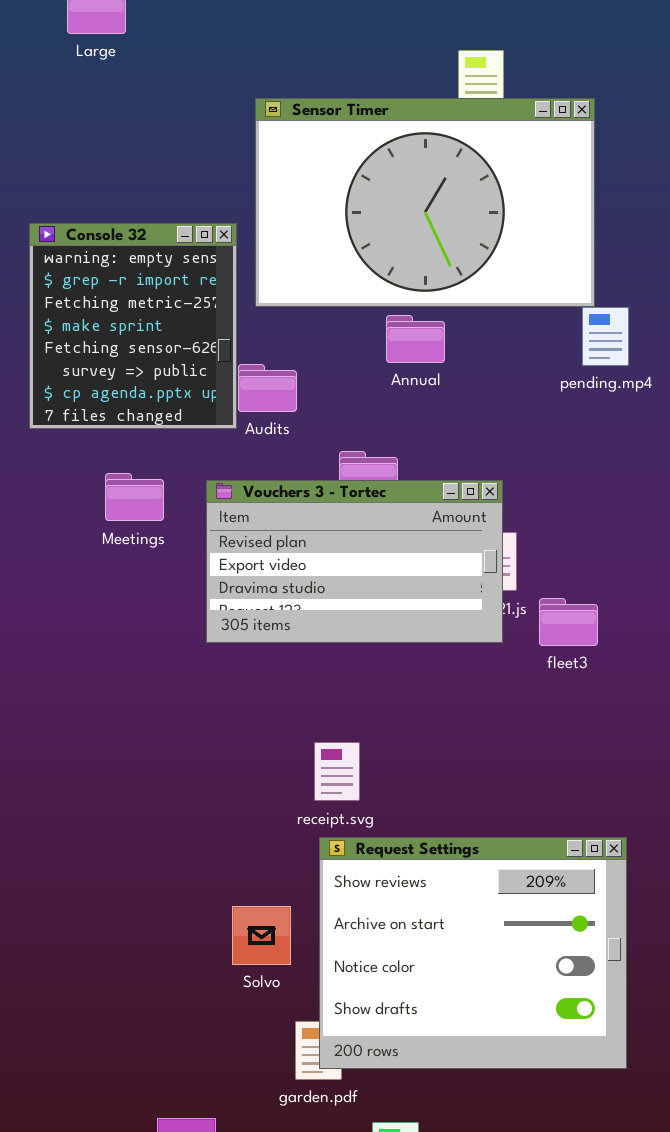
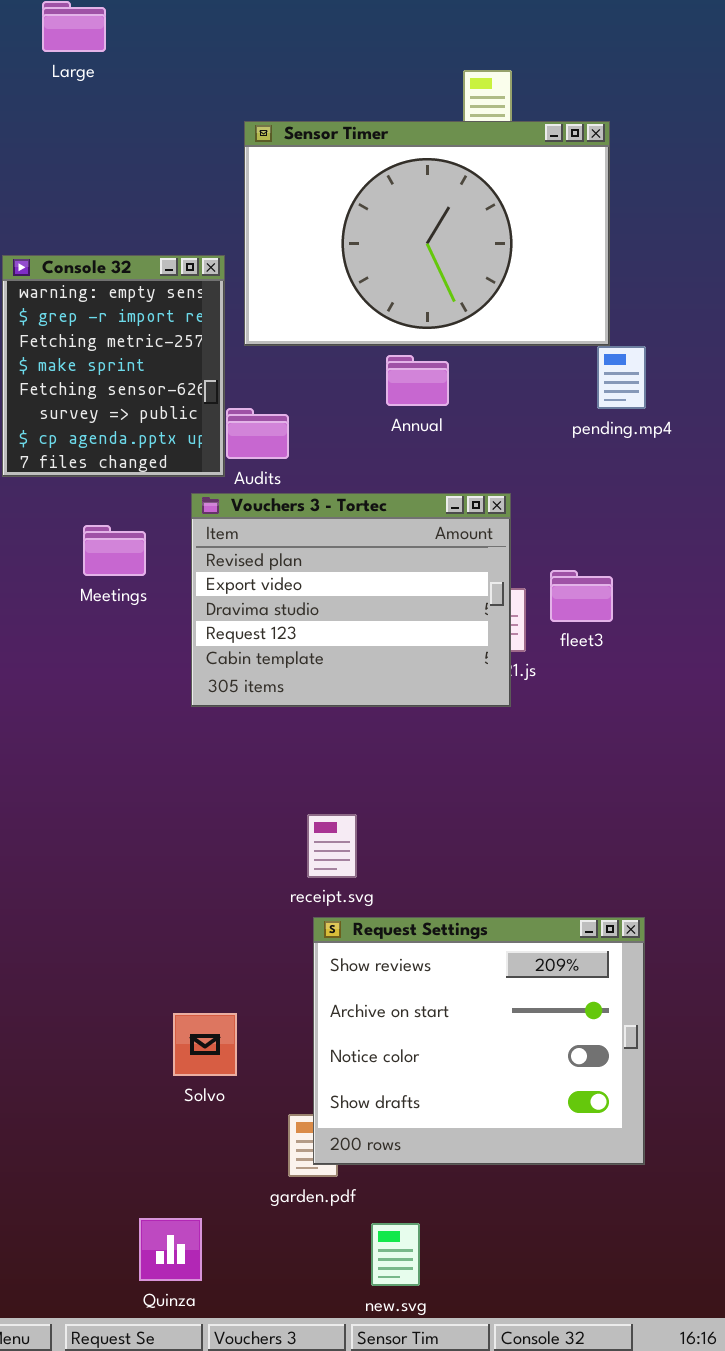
Vouchers 3 - Tortec: [206,480,503,643] -> [191,493,511,707], resized
fleet3: [539,598,598,646] -> [550,570,613,622], moved
Solvo: [232,906,291,965] -> [173,1013,237,1076], moved

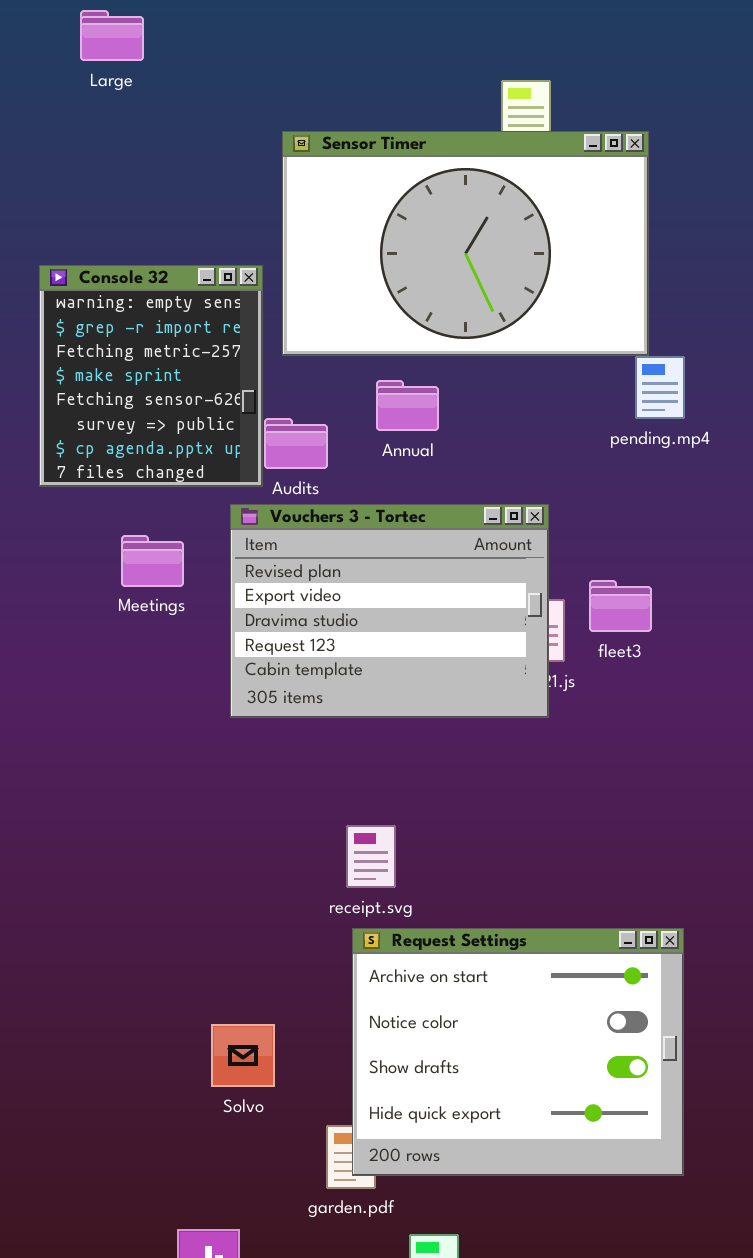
Annual: [386,355,449,406] -> [376,380,439,431], moved
Request Settings: [313,917,645,1165] -> [352,928,684,1176], scrolled down 1 row

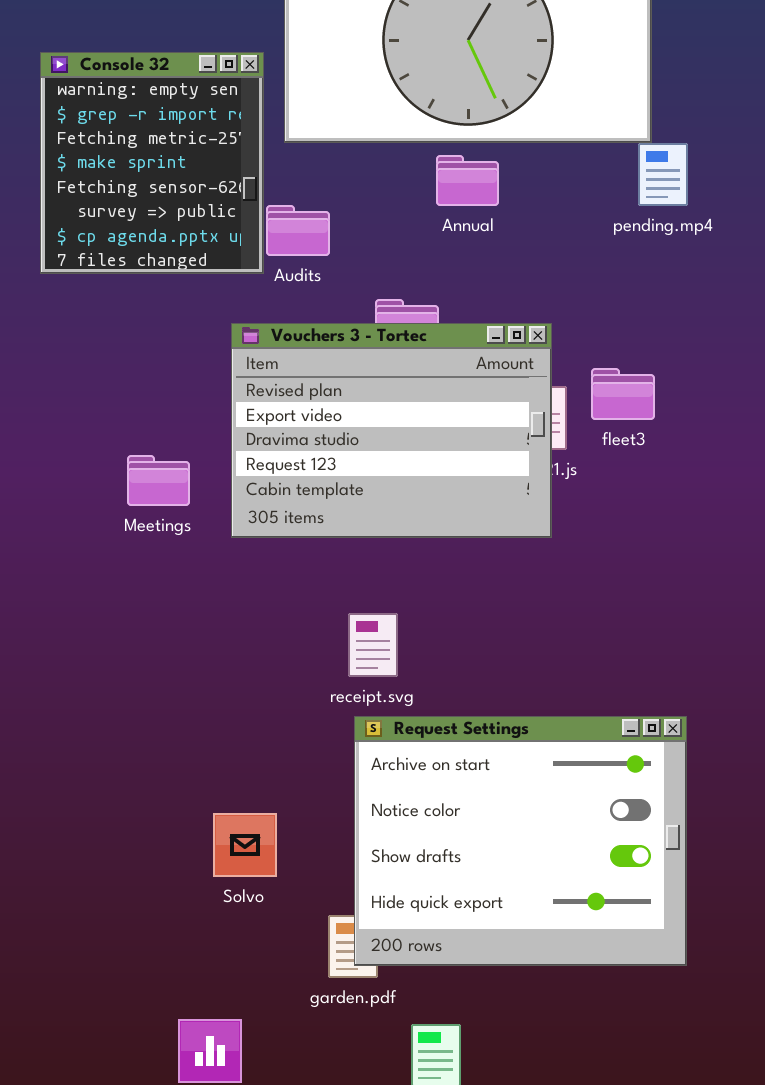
Annual: [376,380,439,431] -> [436,155,499,206], moved
Vouchers 3 - Tortec: [230,504,549,718] -> [231,323,552,538], moved
Meetings: [121,535,184,587] -> [127,455,190,506], moved

